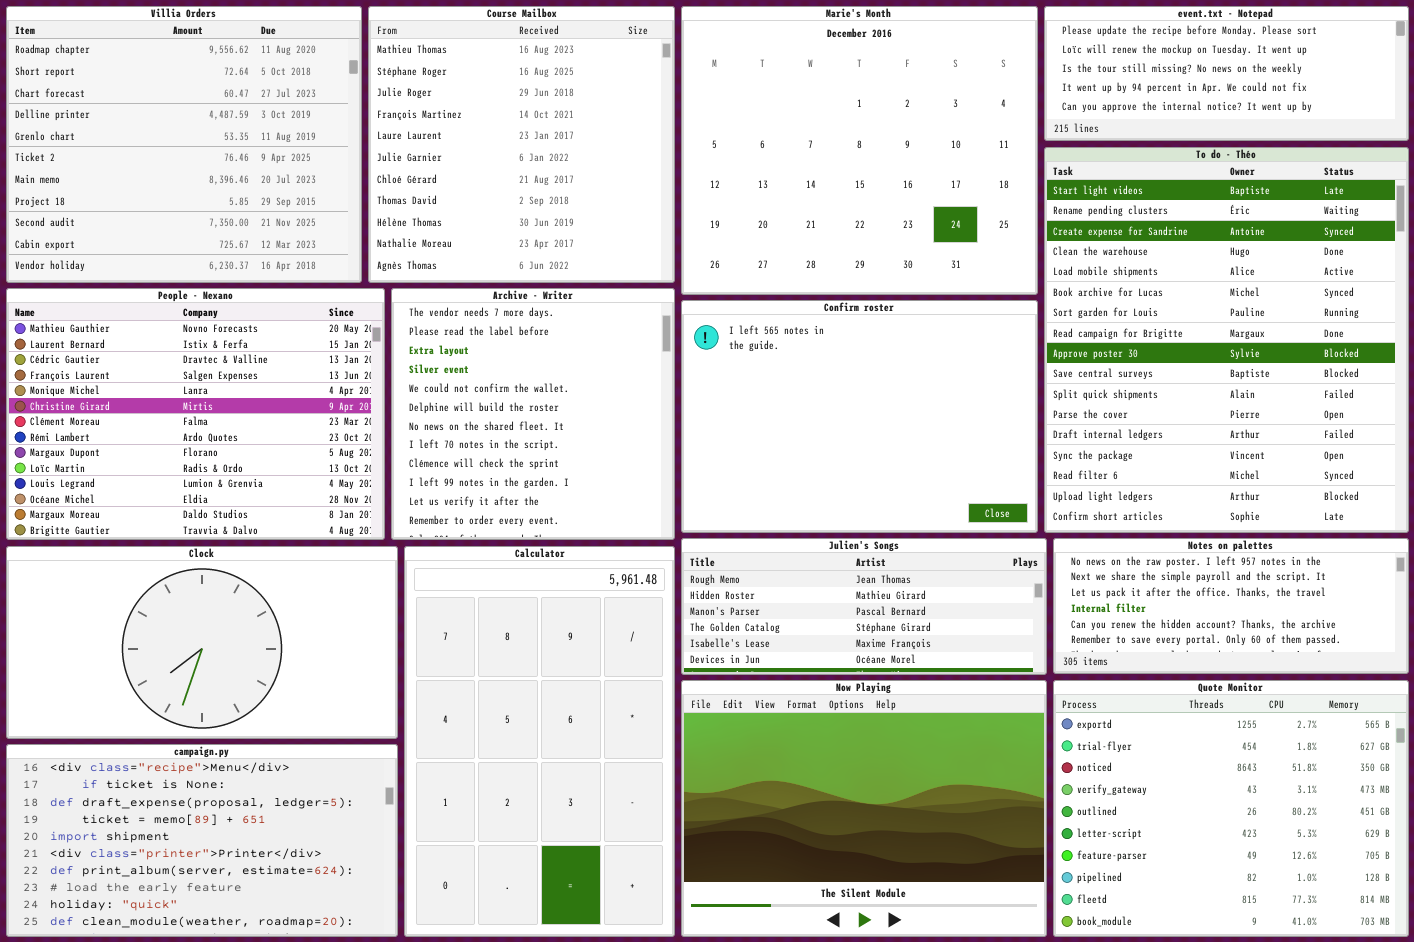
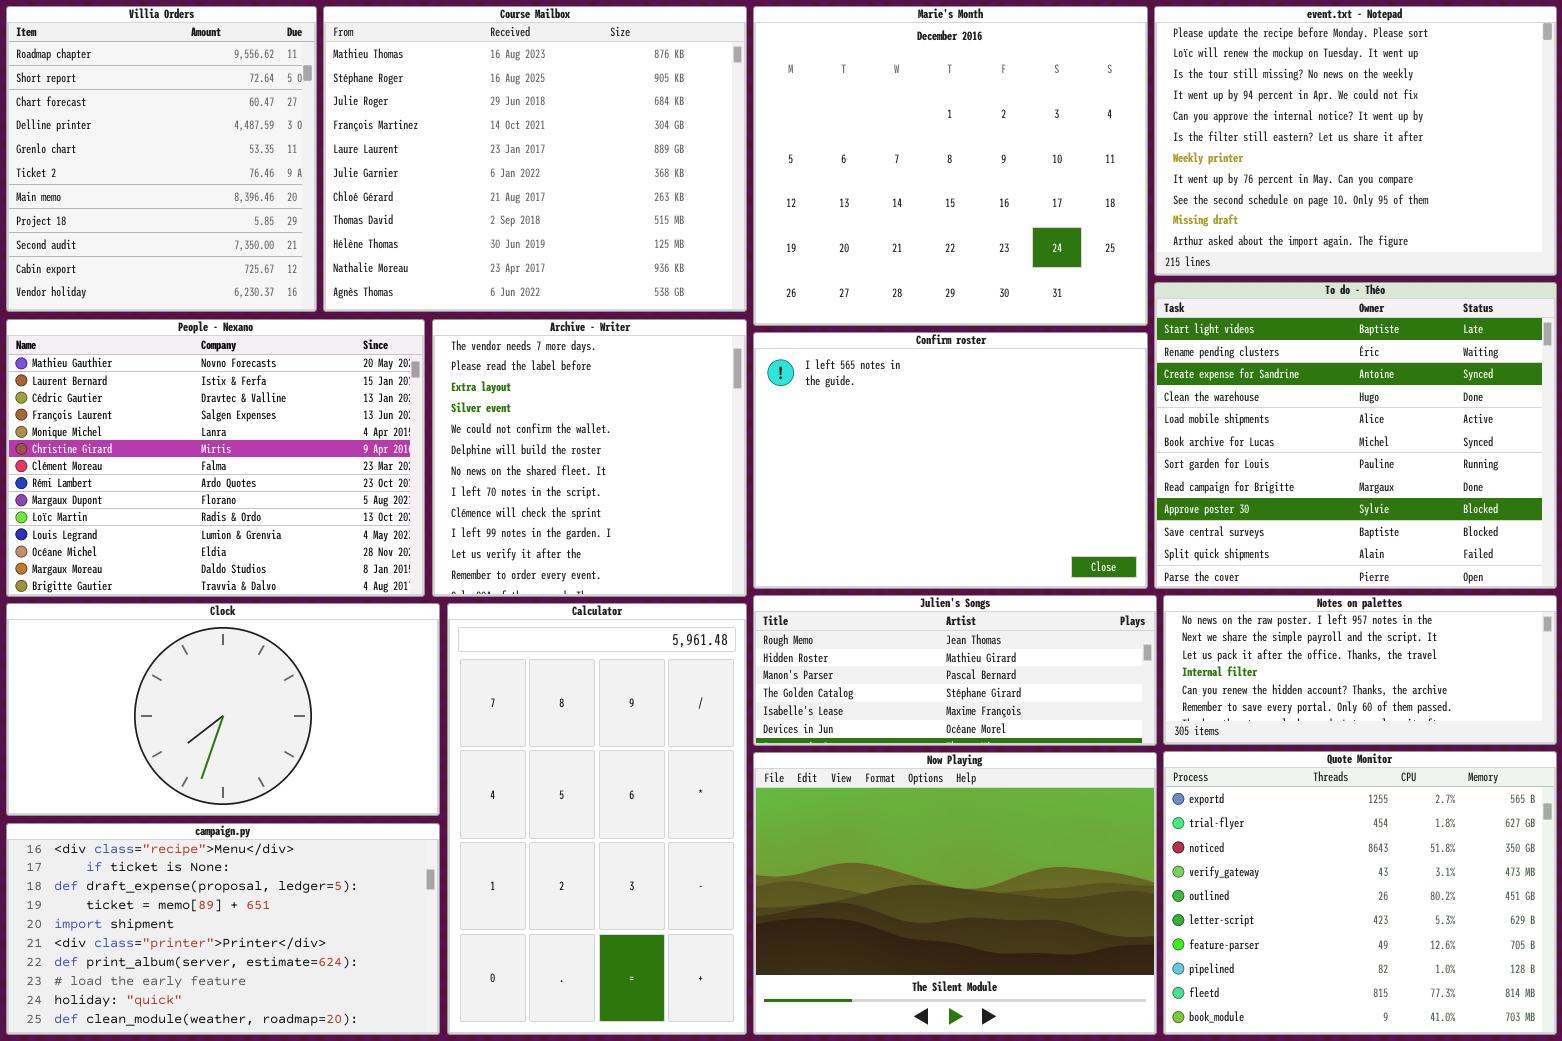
Villia Orders: [6,6,362,283] -> [6,6,317,312], resized
Course Mailbox: [368,6,675,283] -> [323,6,747,312], resized
event.txt - Notepad: [1044,6,1409,141] -> [1154,6,1557,276], resized
To do - Théo: [1044,147,1409,533] -> [1154,282,1557,589], resized

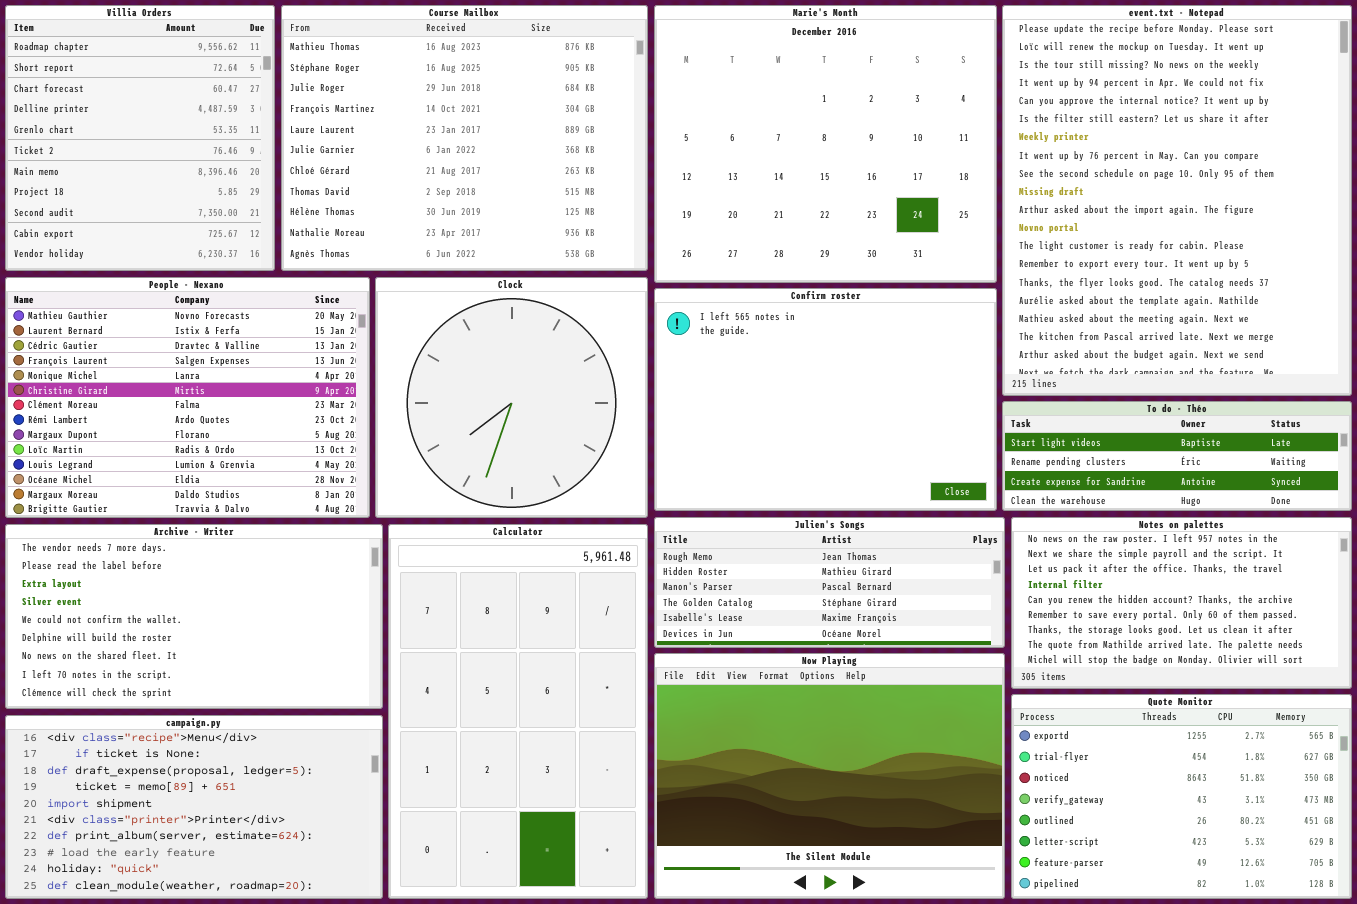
event.txt - Notepad: [1154,6,1557,276] -> [1002,5,1352,396], resized
To do - Théo: [1154,282,1557,589] -> [1002,401,1352,511], resized
Archive - Writer: [432,319,747,597] -> [5,524,383,709], moved, resized
Notes on palettes: [1163,595,1557,745] -> [1011,517,1352,689], resized
Clock: [6,603,440,816] -> [375,277,648,518], moved, resized
Quote Monitor: [1163,751,1557,1035] -> [1011,694,1352,899], resized

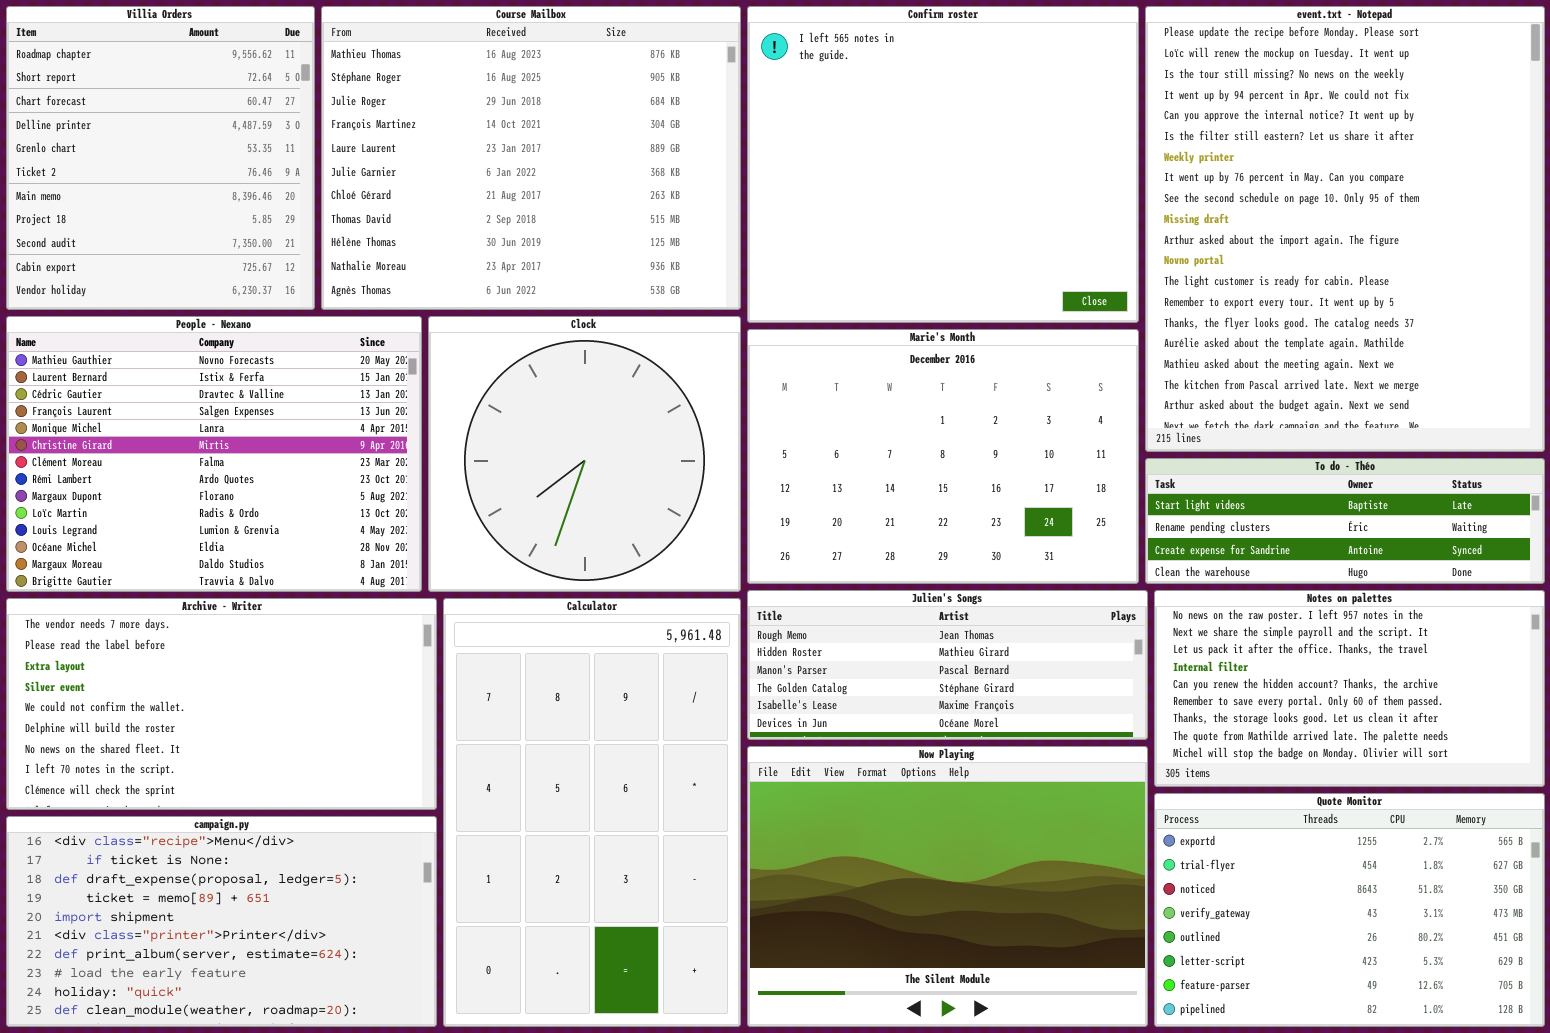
Marie's Month: [654,5,997,283] -> [747,329,1139,584], moved, resized
Confirm roster: [654,288,997,511] -> [747,6,1139,323], moved, resized

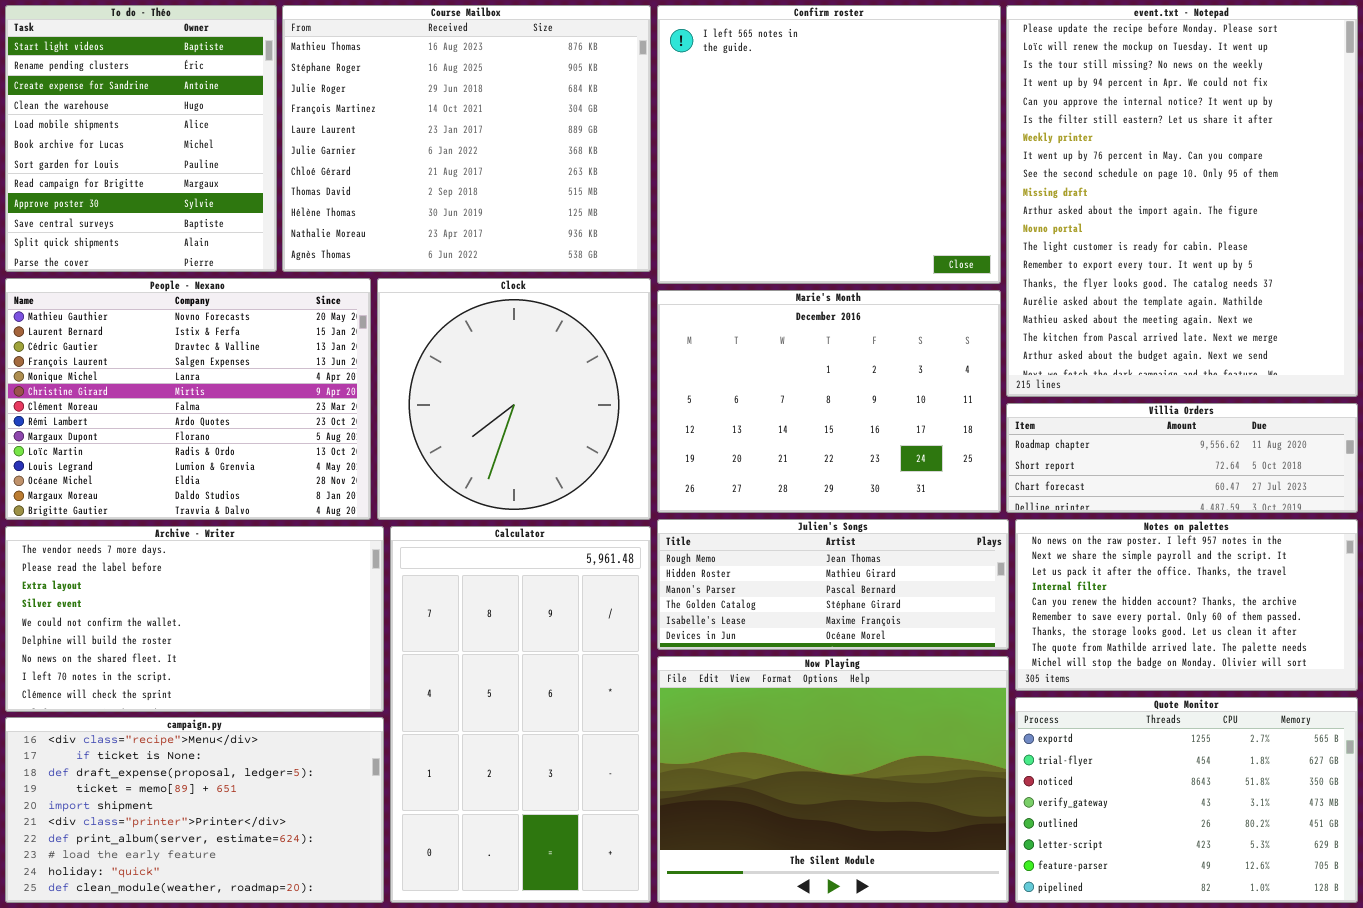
Villia Orders: [6,6,315,310] -> [1006,403,1358,513], moved, resized
To do - Théo: [1145,458,1545,584] -> [5,5,277,272], moved, resized

